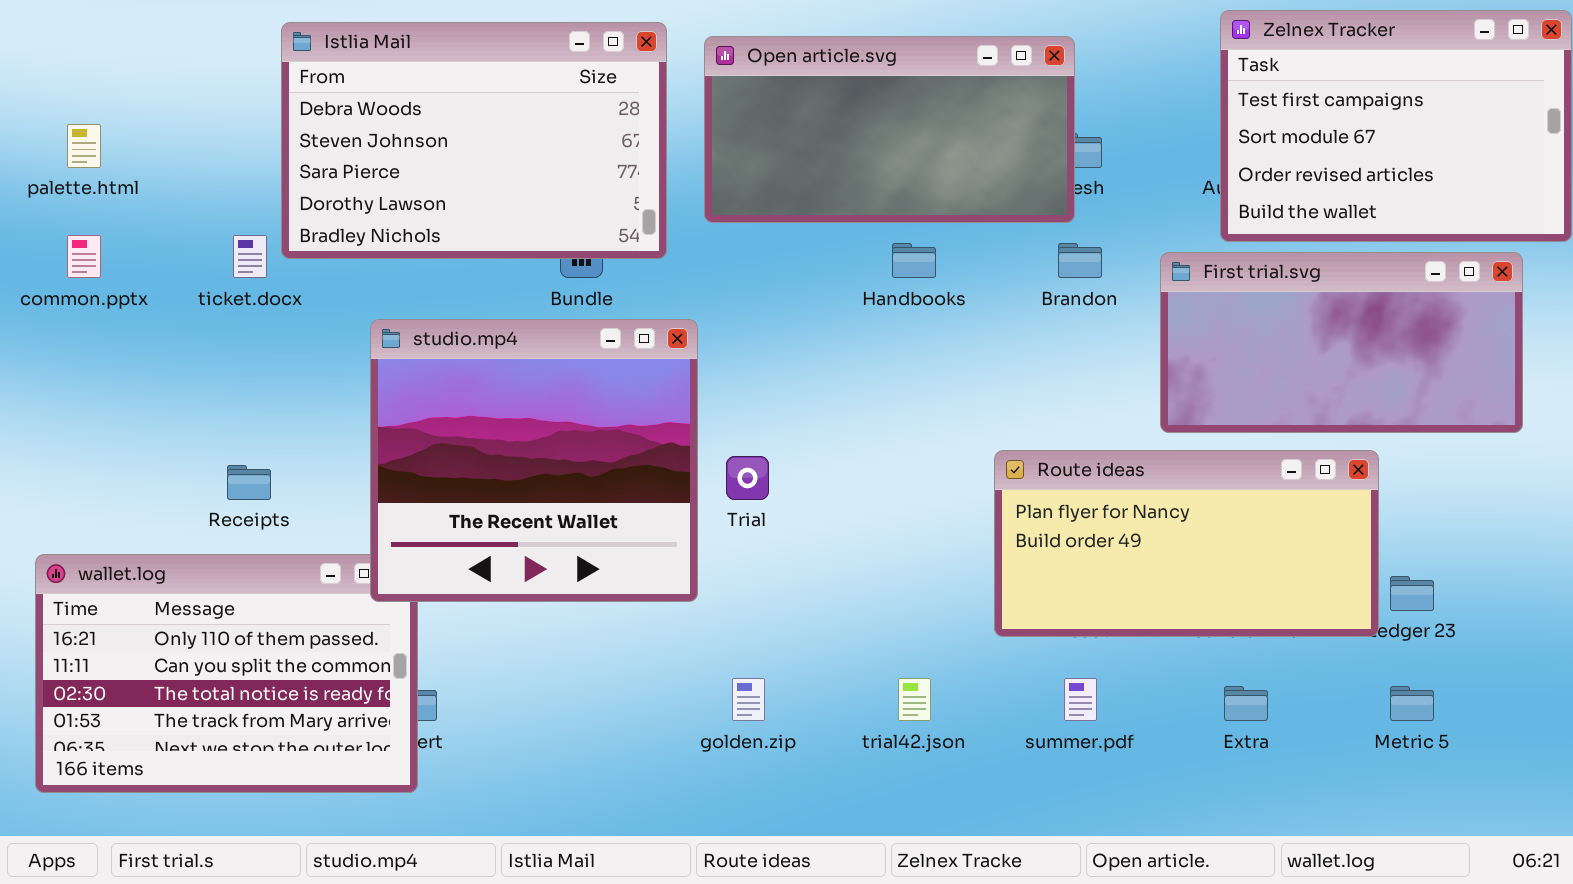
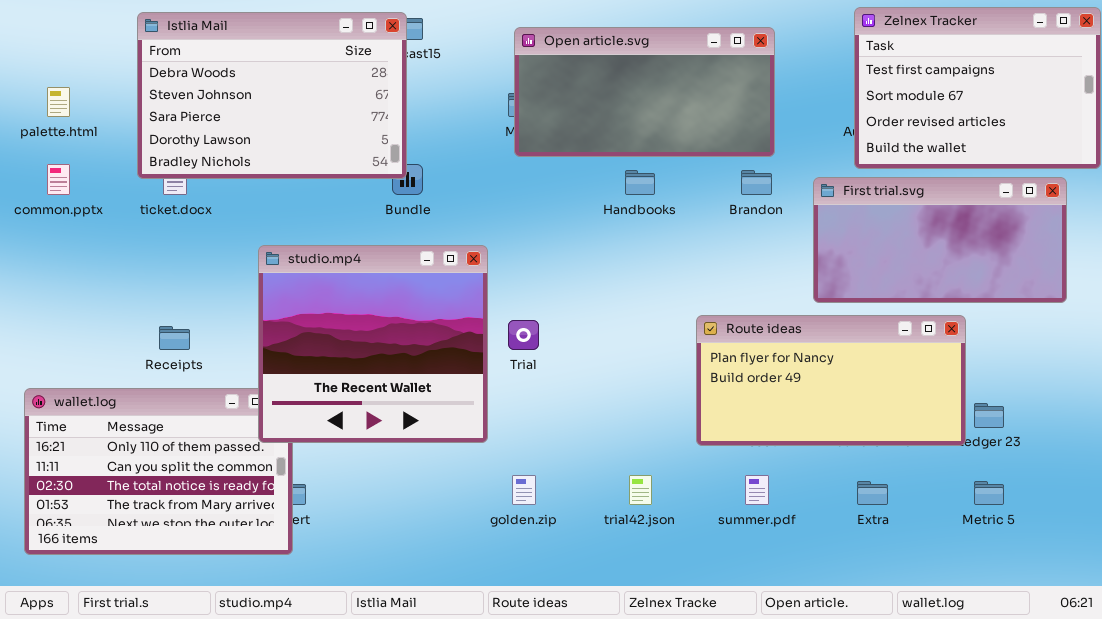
Istlia Mail: [281,22,667,259] -> [137,12,407,179], moved
Open article.svg: [704,36,1075,223] -> [514,27,775,157], moved
studio.mp4: [370,319,698,602] -> [258,245,488,443], moved

